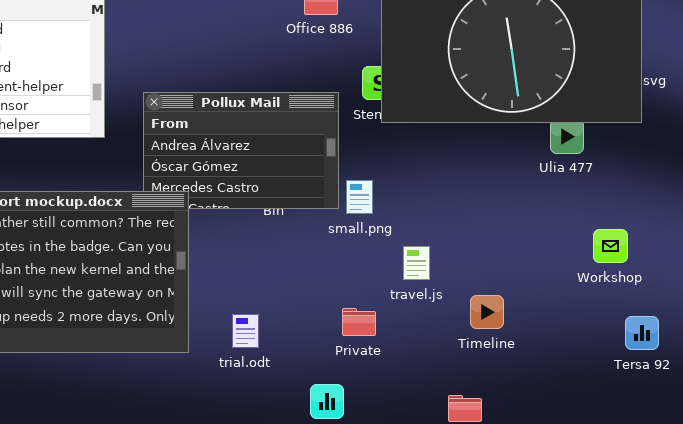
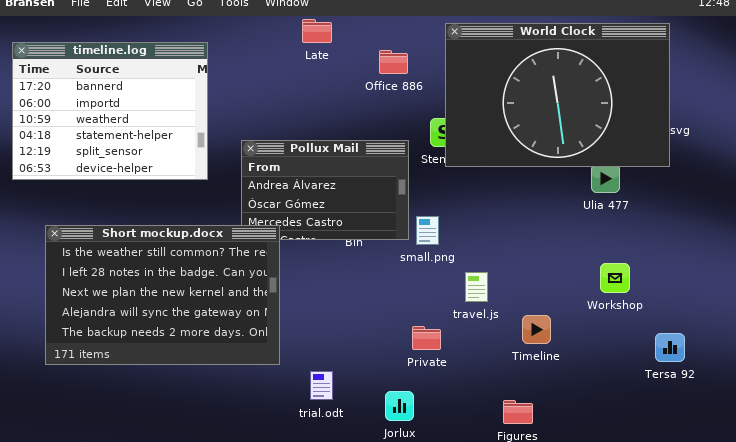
Workshop: [593,229,628,263] -> [600,263,630,293], moved
trial.odt: [232,314,259,348] -> [310,371,333,400], moved

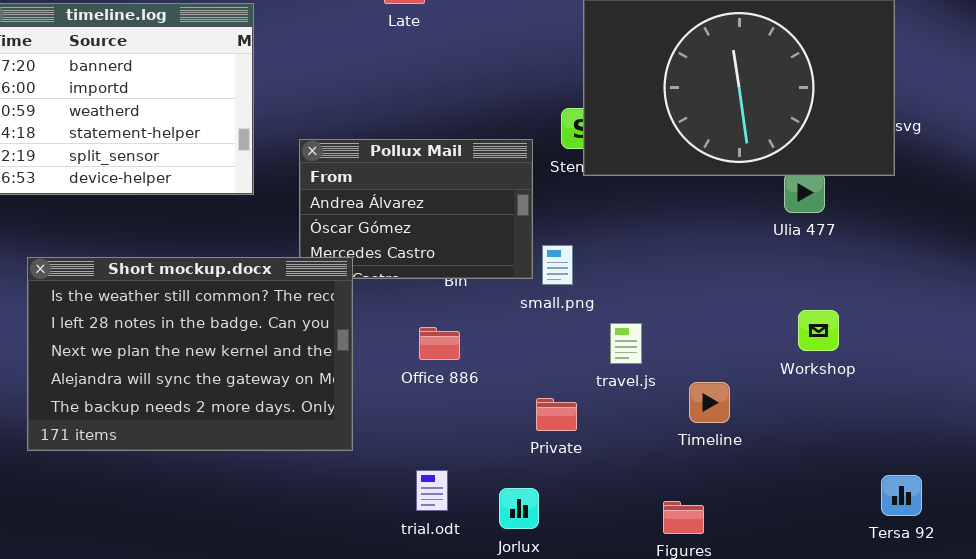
Office 886: [379,50,408,74] -> [419,327,460,360], moved
Tersa 92: [655,333,685,362] -> [881,475,922,516], moved
trial.odt: [310,371,333,400] -> [416,470,448,511], moved

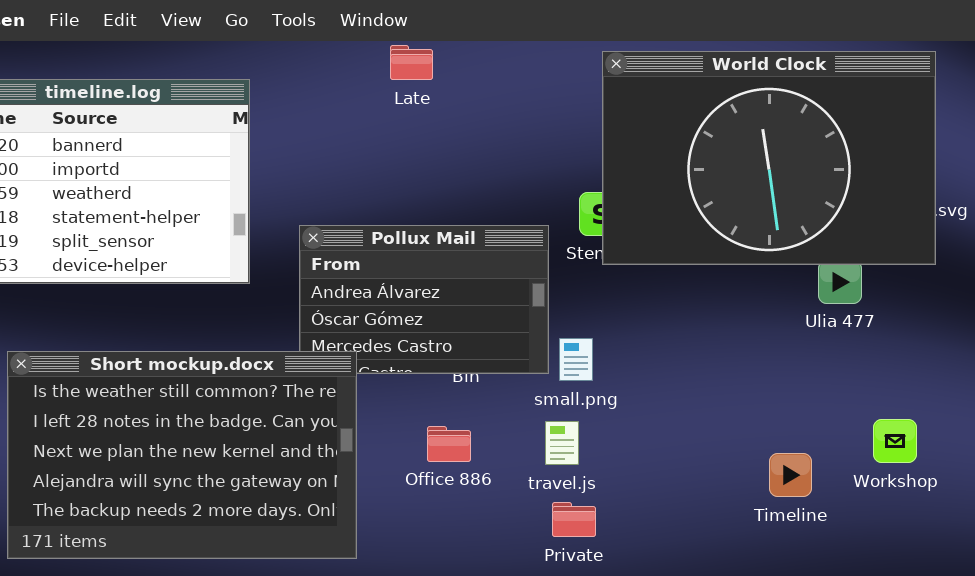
Workshop: [798,310,839,351] -> [873,419,917,463], moved
travel.js: [610,323,642,364] -> [545,421,579,465], moved
Timeline: [689,382,730,423] -> [769,453,812,497], moved

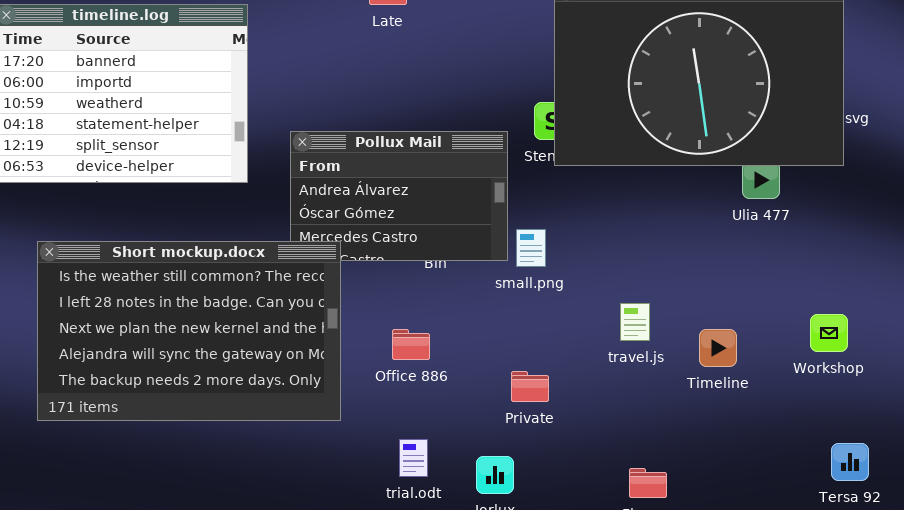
Workshop: [873,419,917,463] -> [810,314,848,352], moved
travel.js: [545,421,579,465] -> [620,303,650,341], moved
Office 886: [427,426,471,462] -> [392,329,430,360], moved

